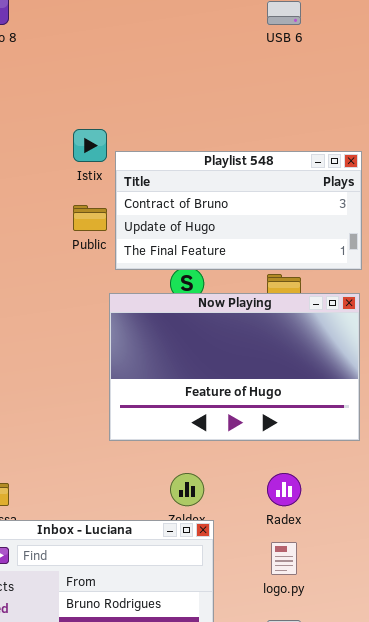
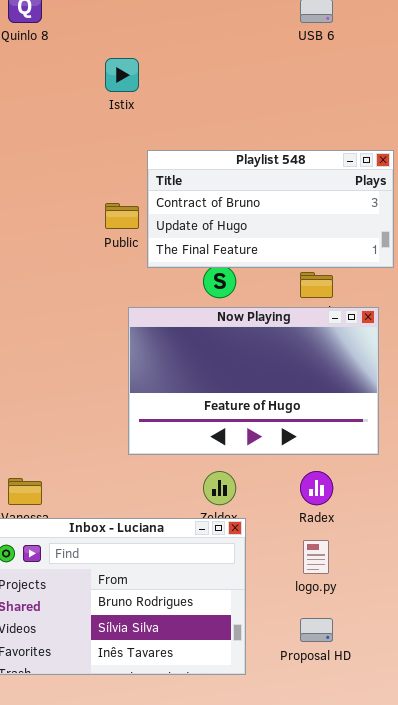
Istix: [73,129,107,162] -> [105,58,139,92], moved
Now Playing: [109,293,360,441] -> [128,307,379,455], moved

